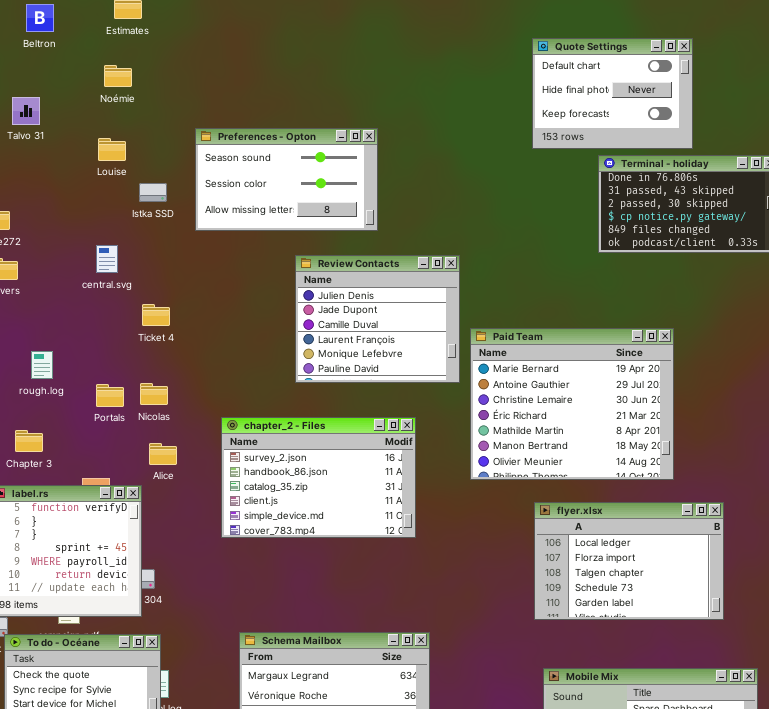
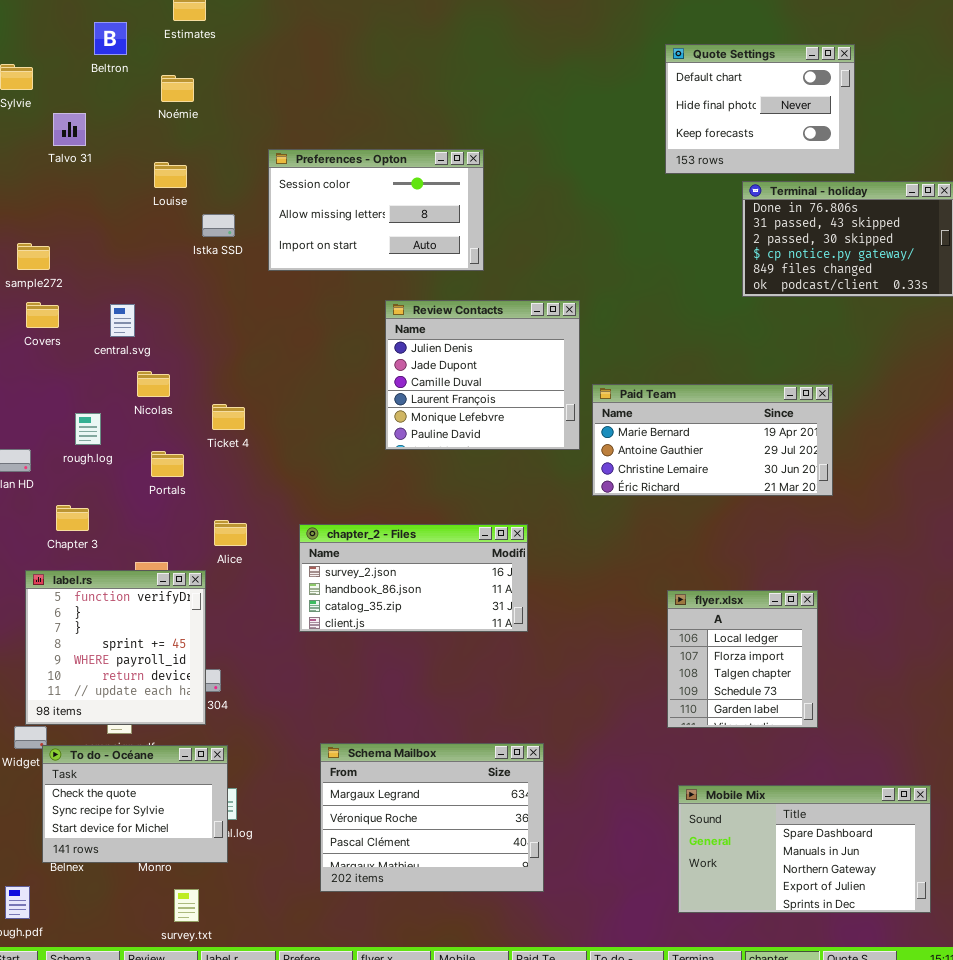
Beltron: [26,4,54,32] -> [94,22,127,55], moved
Preferences - Opton: [195,128,378,231] -> [268,149,484,271], scrolled down 1 row
central.svg: [96,245,118,273] -> [110,304,135,337], moved
Ticket 4: [142,304,170,326] -> [212,404,245,430], moved
Paid Team: [470,328,674,480] -> [592,384,833,496], resized
Nicolas: [140,383,168,405] -> [137,371,170,397], moved
chapter_2 - Files: [221,417,416,538] -> [299,524,528,632], resized
flyer.xlsx: [534,502,724,620] -> [667,590,818,728], resized

